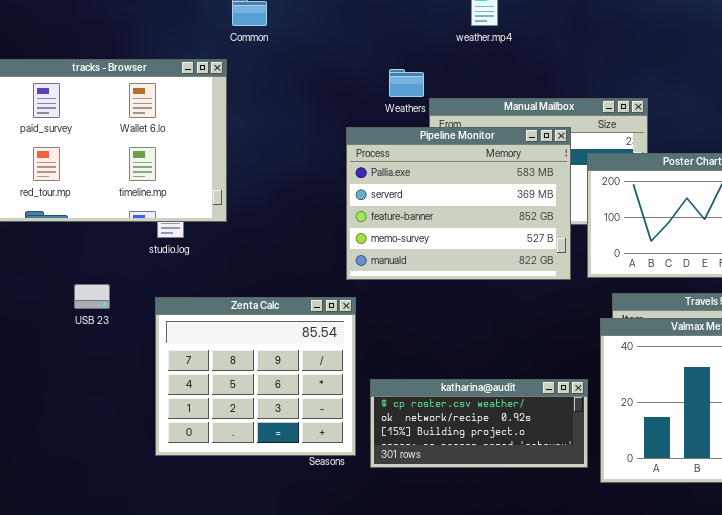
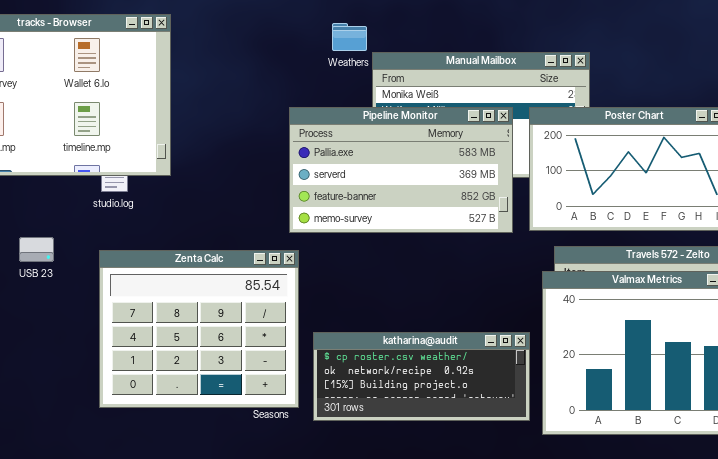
Pipeline Monitor: [346,127,571,280] -> [289,107,513,233], resized

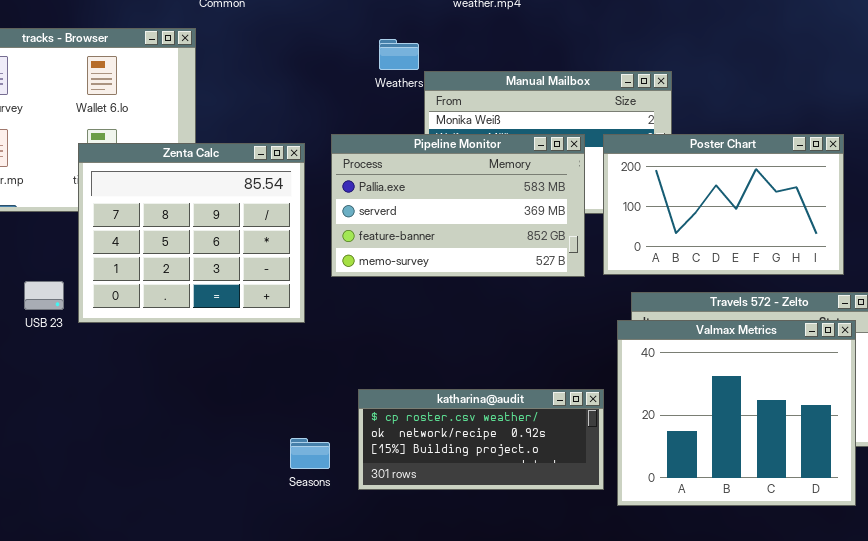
Zenta Calc: [99,250,299,408] -> [78,143,305,323], moved

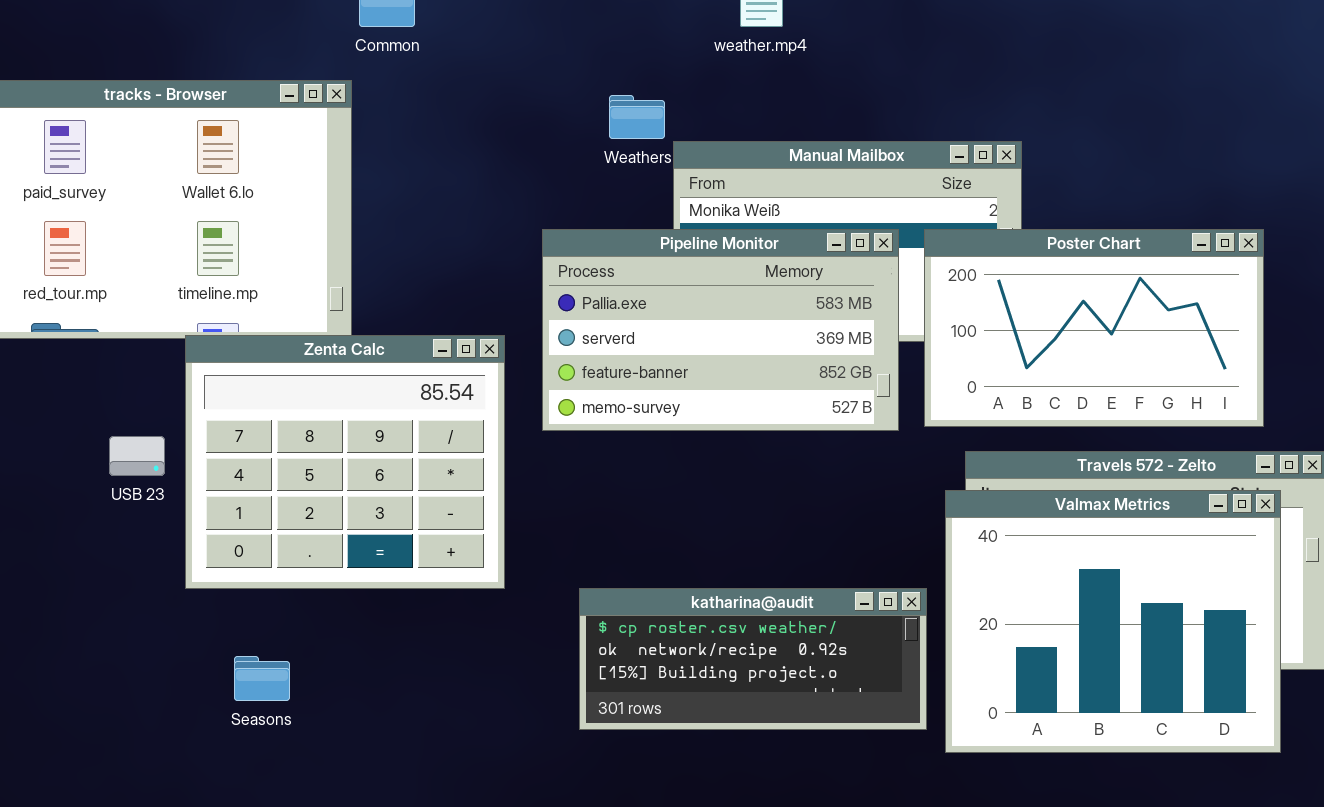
Zenta Calc: [78,143,305,323] -> [185,335,505,589], moved
Seasons: [290,438,330,469] -> [234,656,290,701], moved

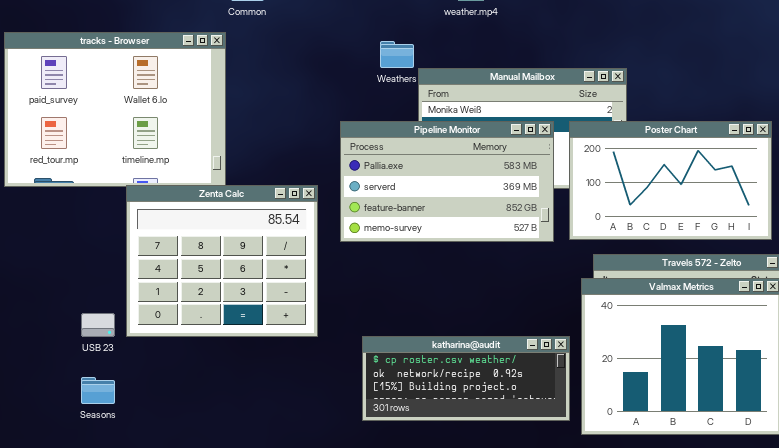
USB 23: [109,436,165,476] -> [81,313,115,337], moved
Seasons: [234,656,290,701] -> [81,377,115,404], moved

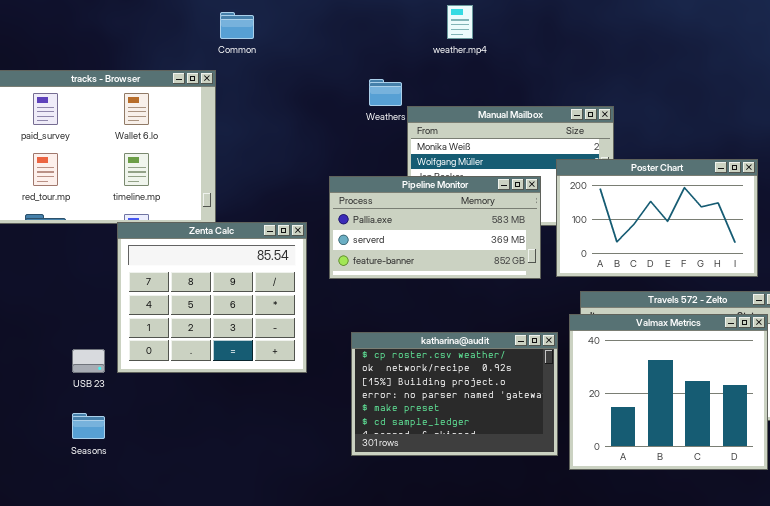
Pipeline Monitor: [340,121,554,242] -> [329,176,541,279], resized
katharina@audit: [362,336,570,421] -> [351,332,558,456], resized

